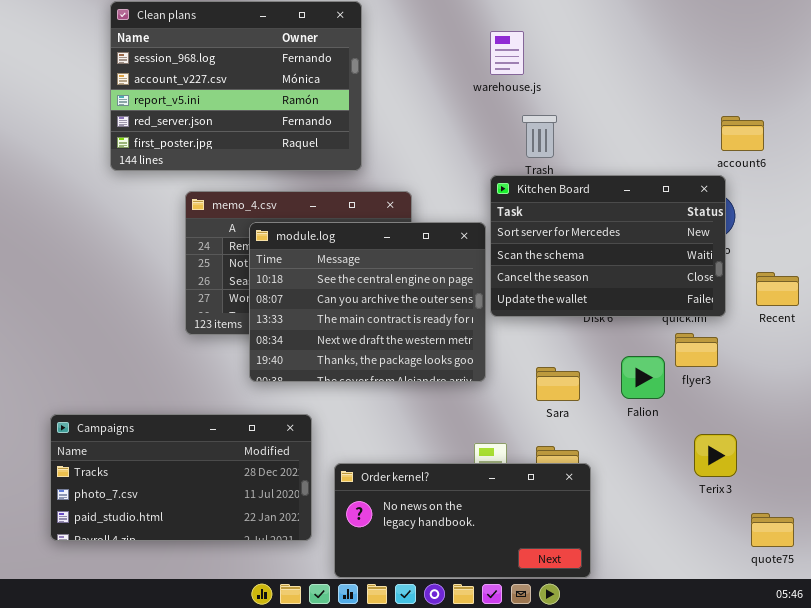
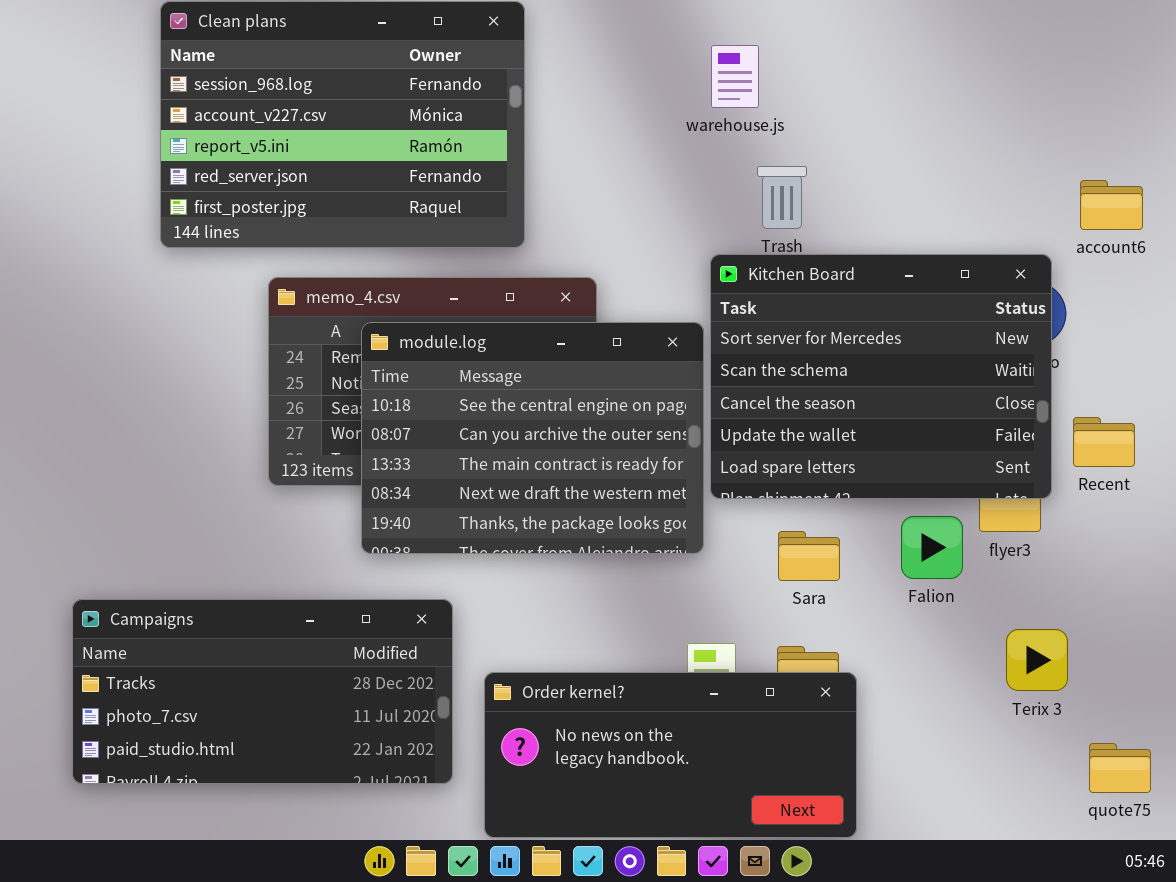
account6: [721,116,764,151] -> [1080,180,1143,230], moved
Kitchen Board: [490,175,726,317] -> [710,254,1052,499], resized
Recent: [756,272,799,306] -> [1073,417,1135,467], moved

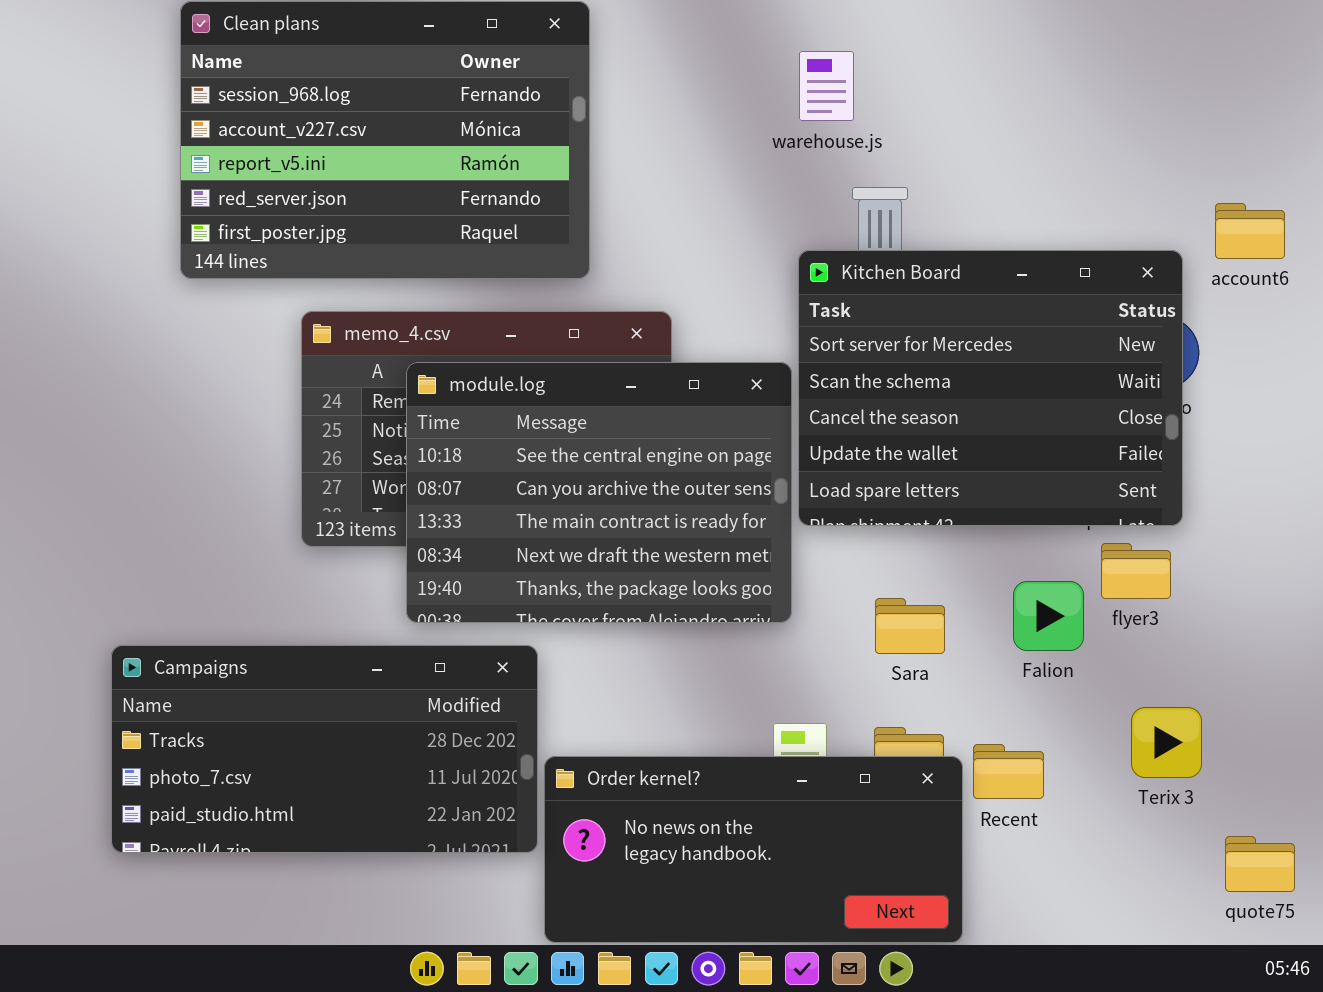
Kitchen Board: [710,254,1052,499] -> [798,250,1183,526], moved
Recent: [1073,417,1135,467] -> [973,744,1044,799], moved
Campaigns: [72,599,453,784] -> [111,645,538,853], moved

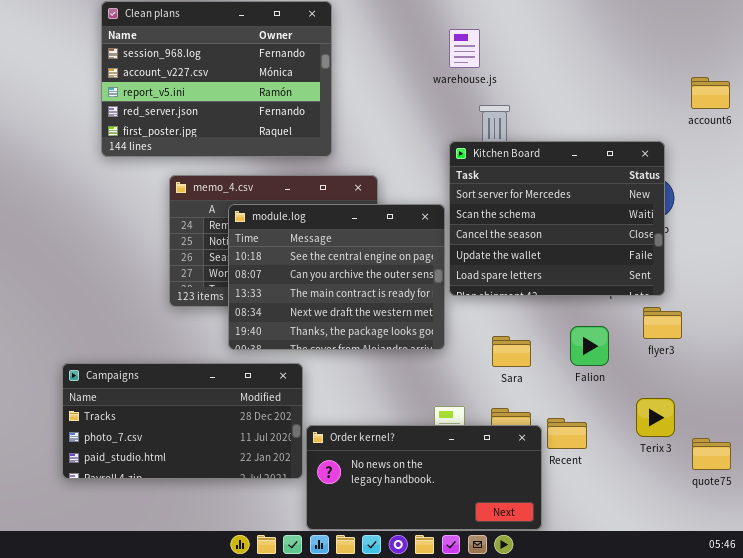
account6: [1215,203,1285,259] -> [691,77,730,109], moved
flyer3: [1101,543,1171,599] -> [643,307,682,339], moved
quote75: [1225,836,1295,892] -> [692,438,731,470], moved

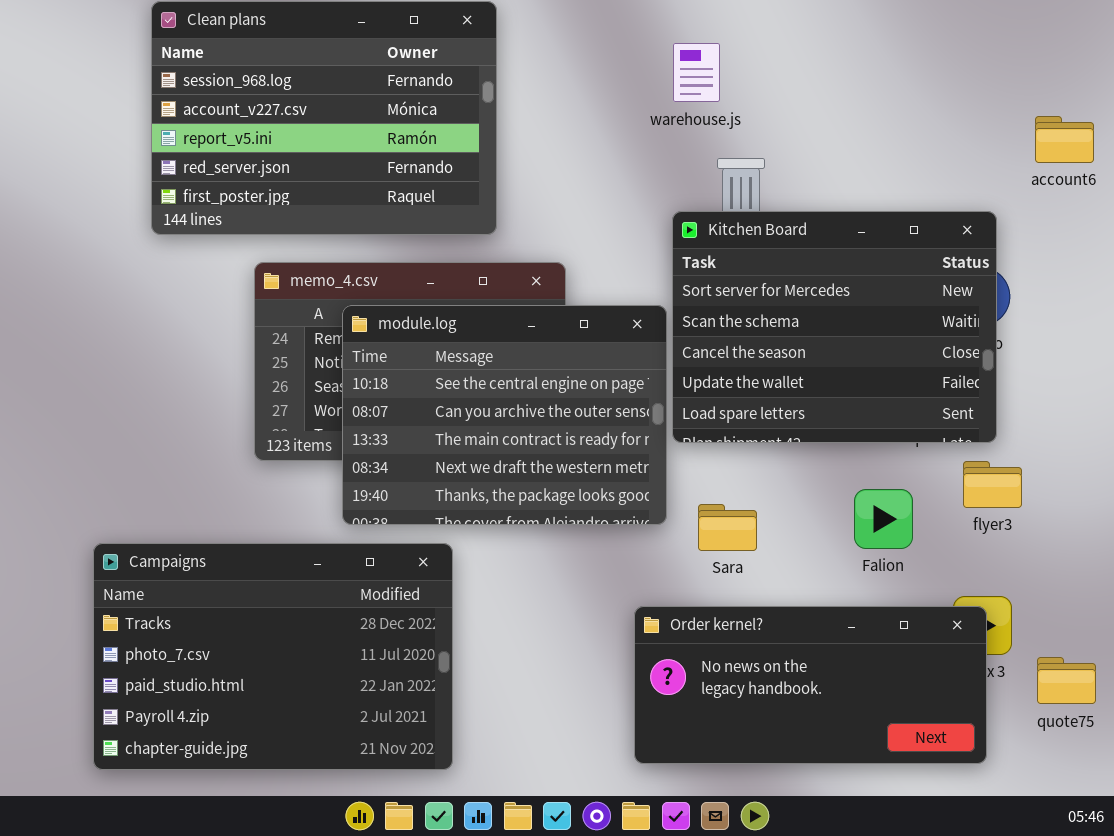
Sara: [492,336,531,367] -> [698,504,757,551], moved
Campaigns: [62,363,303,479] -> [93,543,453,770], resized
Order kernel?: [306,425,542,530] -> [634,606,987,764], moved

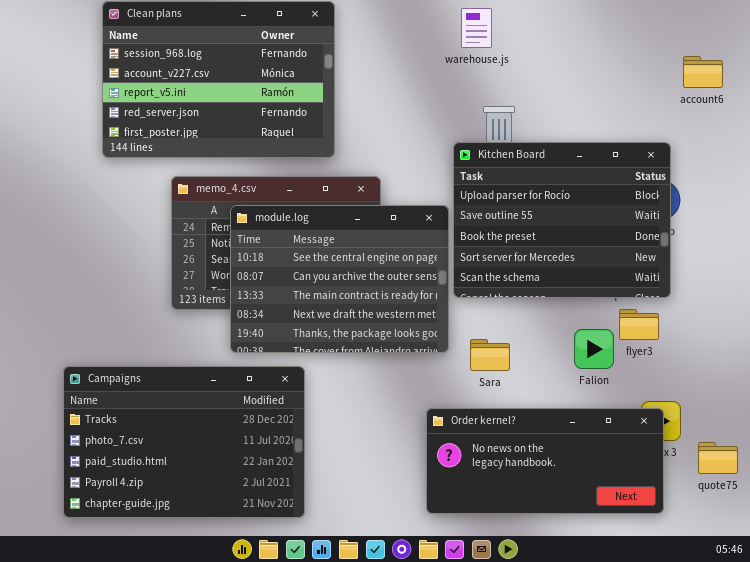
warehouse.js: [673,43,720,102] -> [461,8,492,48], moved
account6: [1035,116,1094,163] -> [683,56,723,88], moved
Kitchen Board: [672,211,997,443] -> [453,142,671,298], scrolled up 3 rows
flyer3: [963,461,1022,508] -> [619,309,659,340], moved

